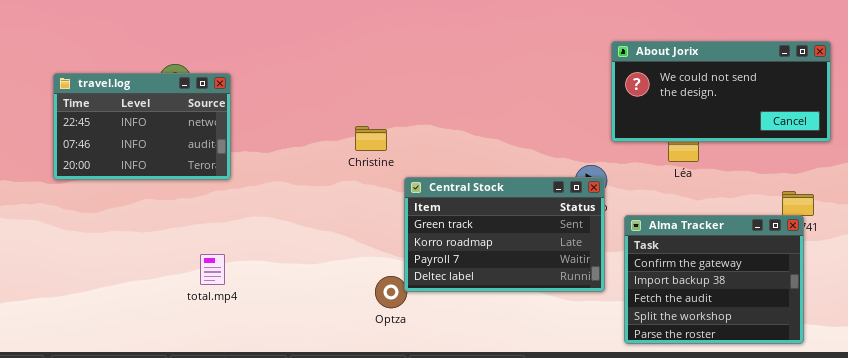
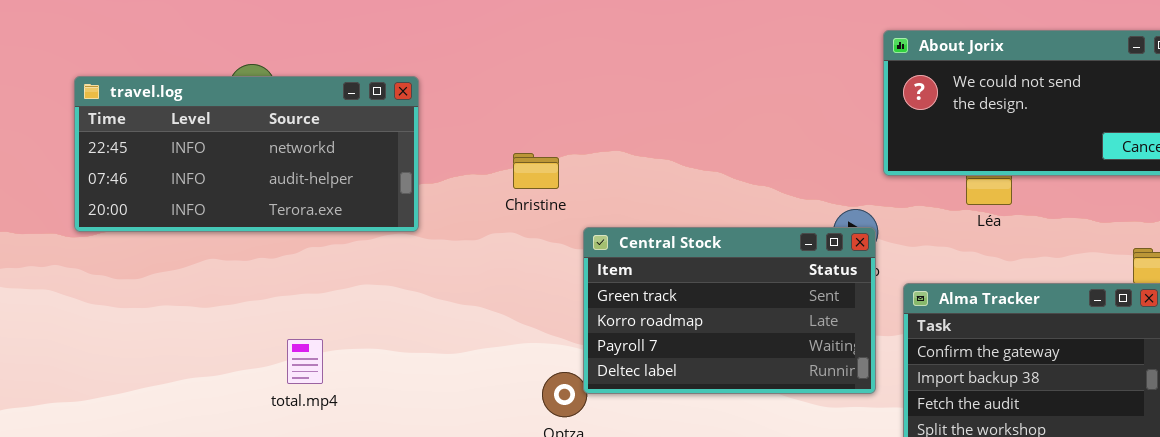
travel.log: [53,73,231,180] -> [74,76,419,232], resized

